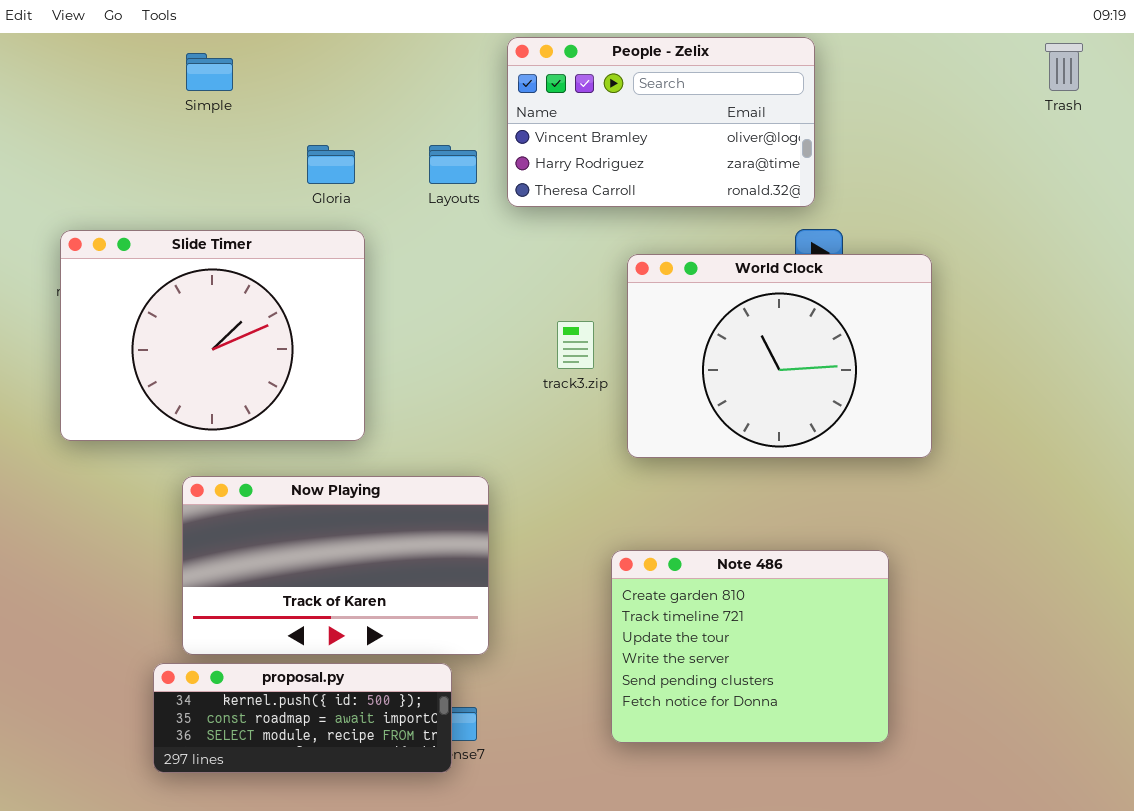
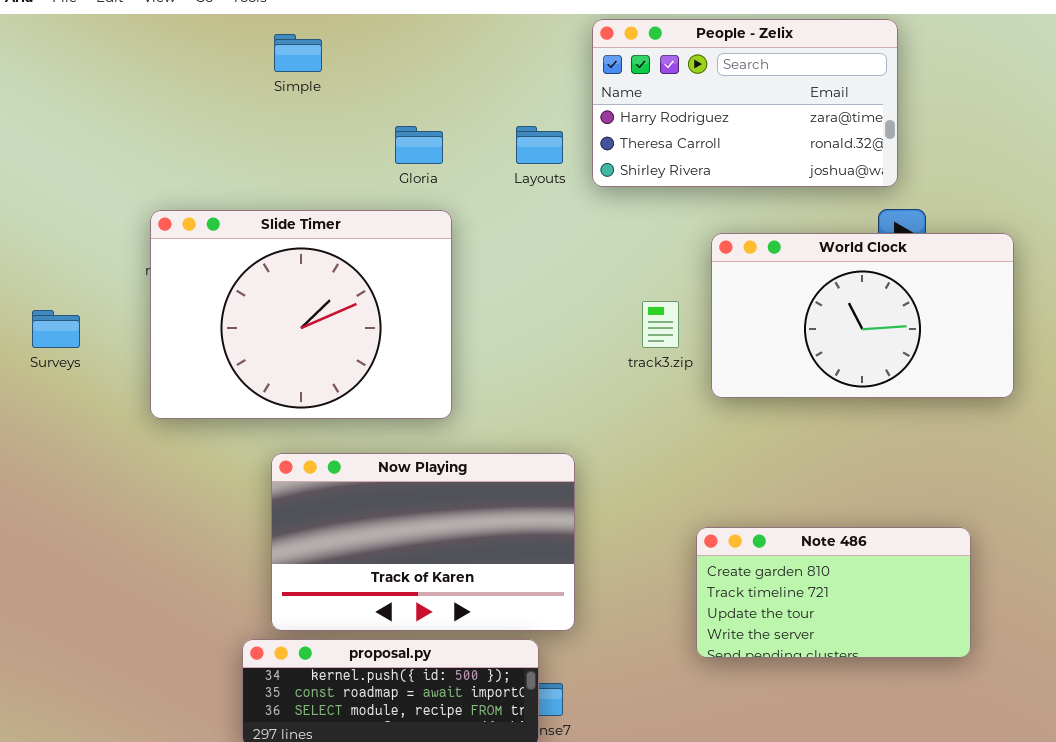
People - Zelix: [507,37,815,207] -> [592,19,898,187], scrolled down 1 row
World Clock: [627,254,932,458] -> [711,233,1014,398], resized
Note 486: [611,550,889,743] -> [696,527,971,658], resized

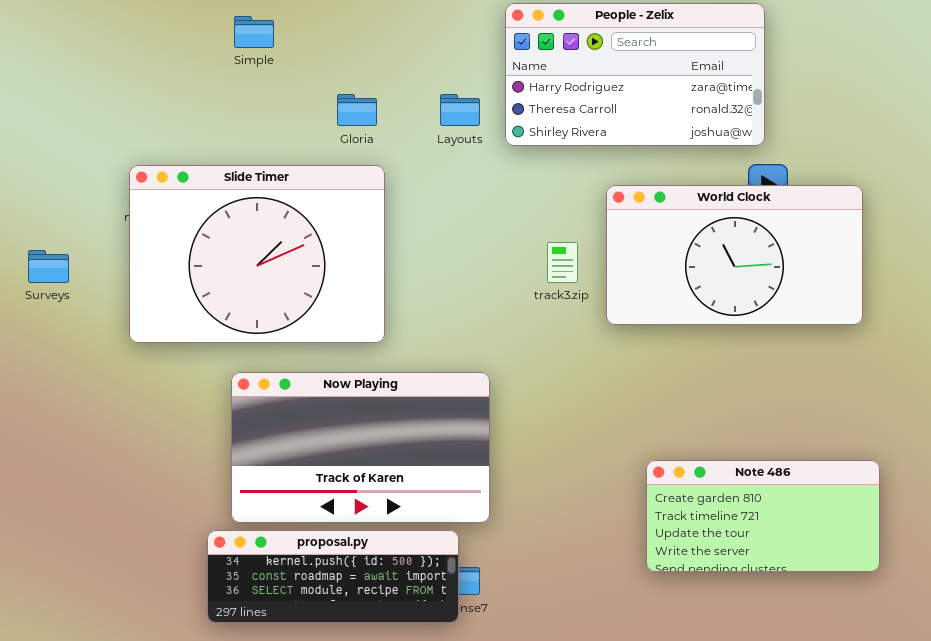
Note 486: [696,527,971,658] -> [646,460,880,572], moved

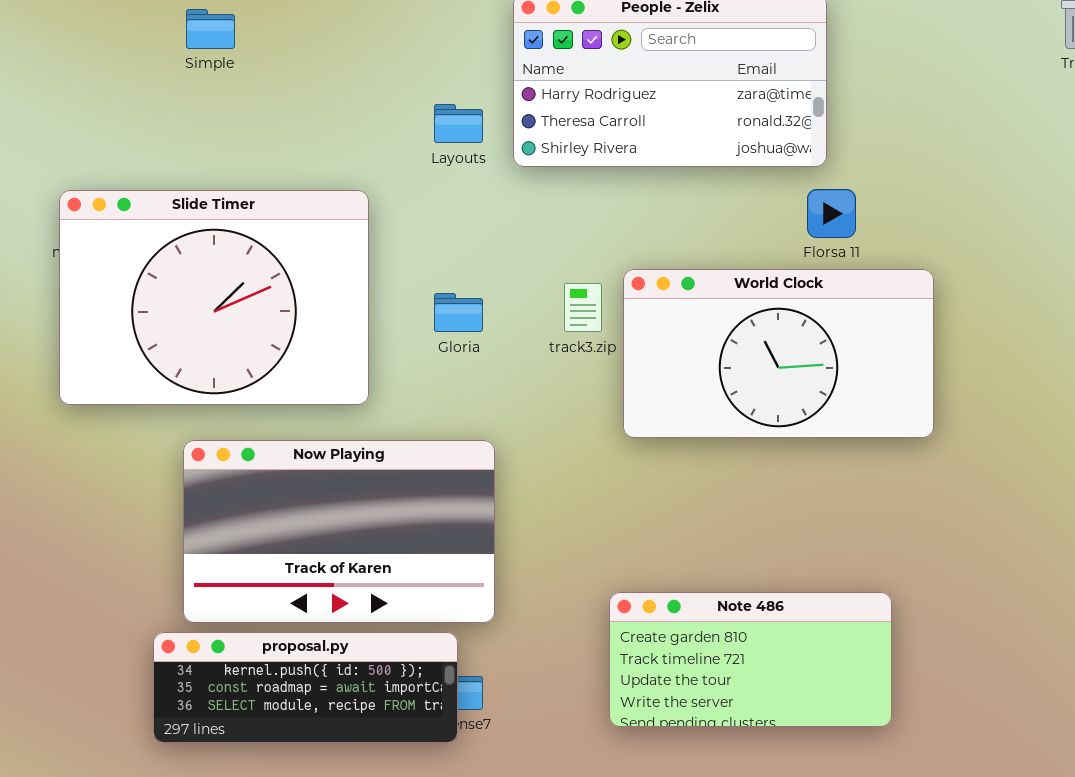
Gloria: [337,94,377,126] -> [434,293,483,332], moved
World Clock: [606,185,863,325] -> [623,269,934,438], moved
Note 486: [646,460,880,572] -> [609,592,892,727], moved

